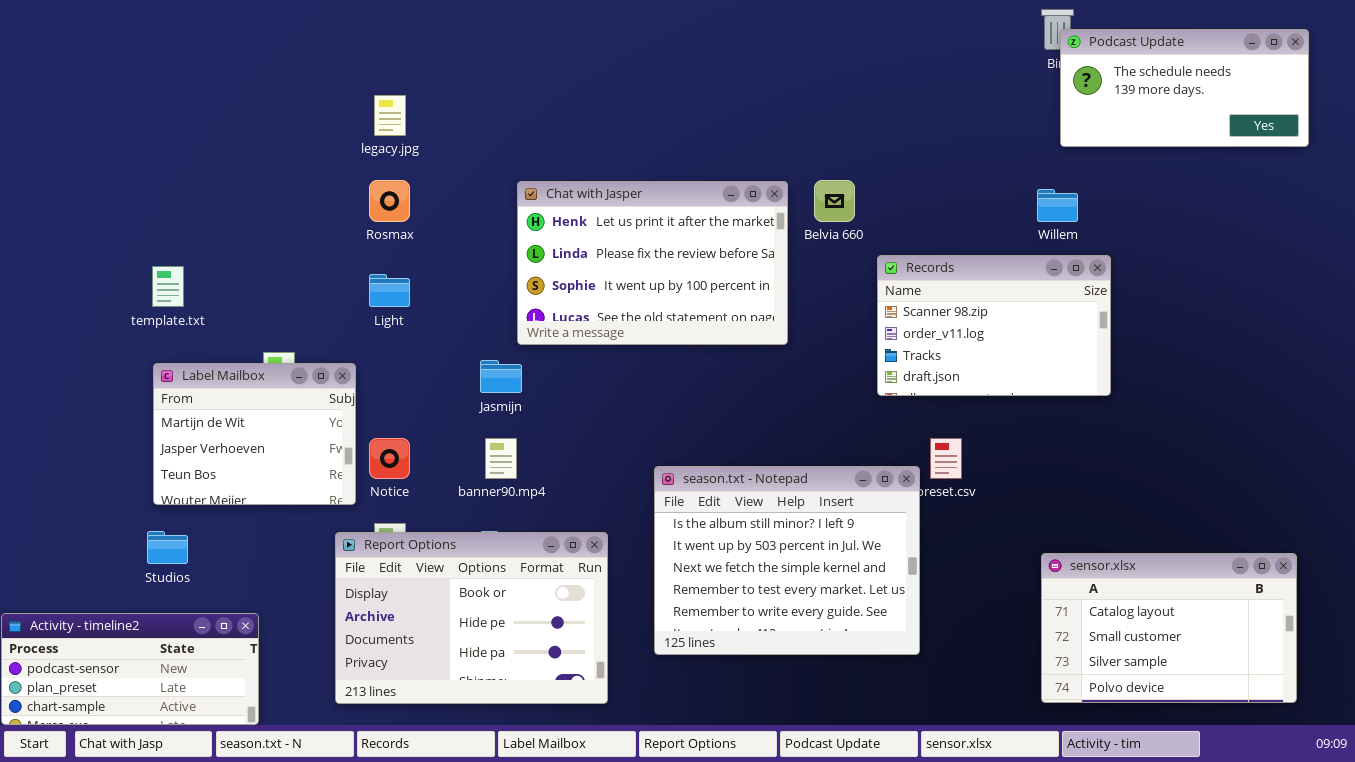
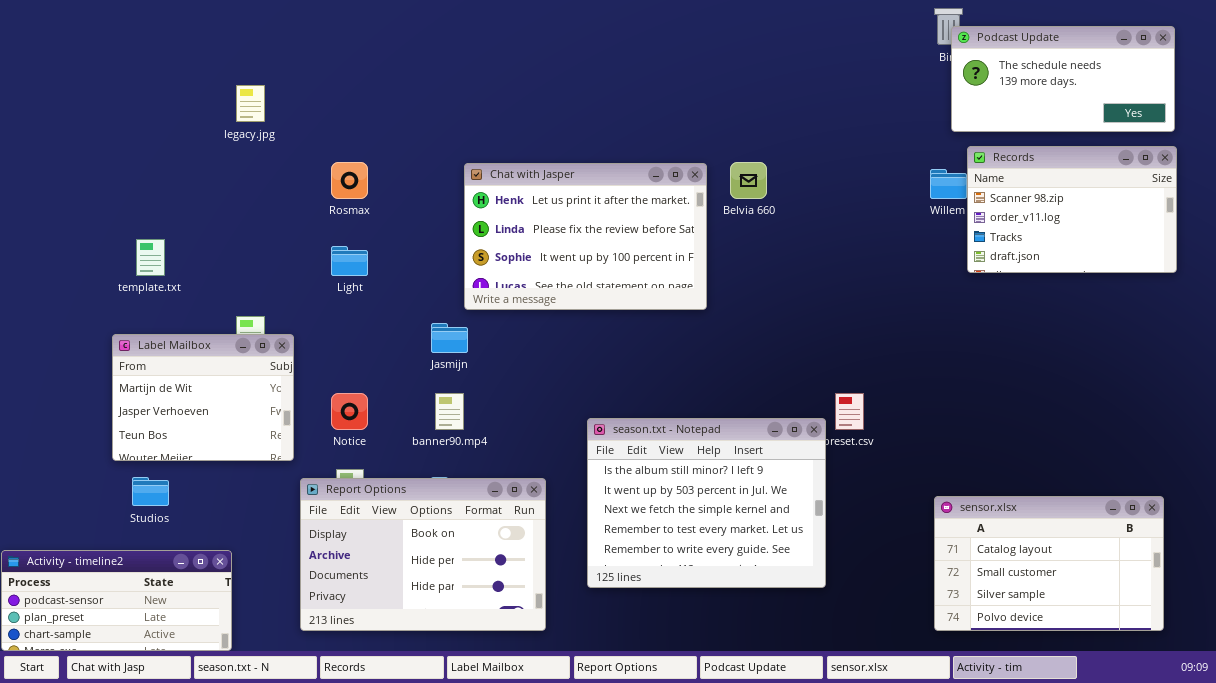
legacy.jpg: [374,95,406,136] -> [236,85,265,122], moved
Records: [877,255,1111,396] -> [967,146,1177,273], moved
Label Mailbox: [153,363,356,505] -> [112,334,294,461], moved

